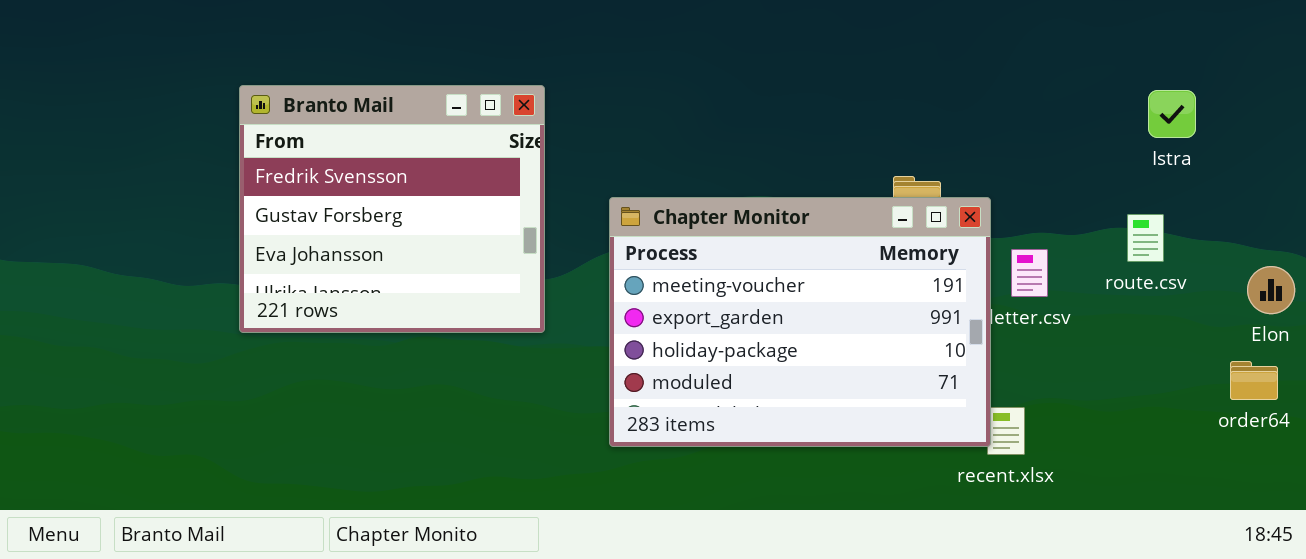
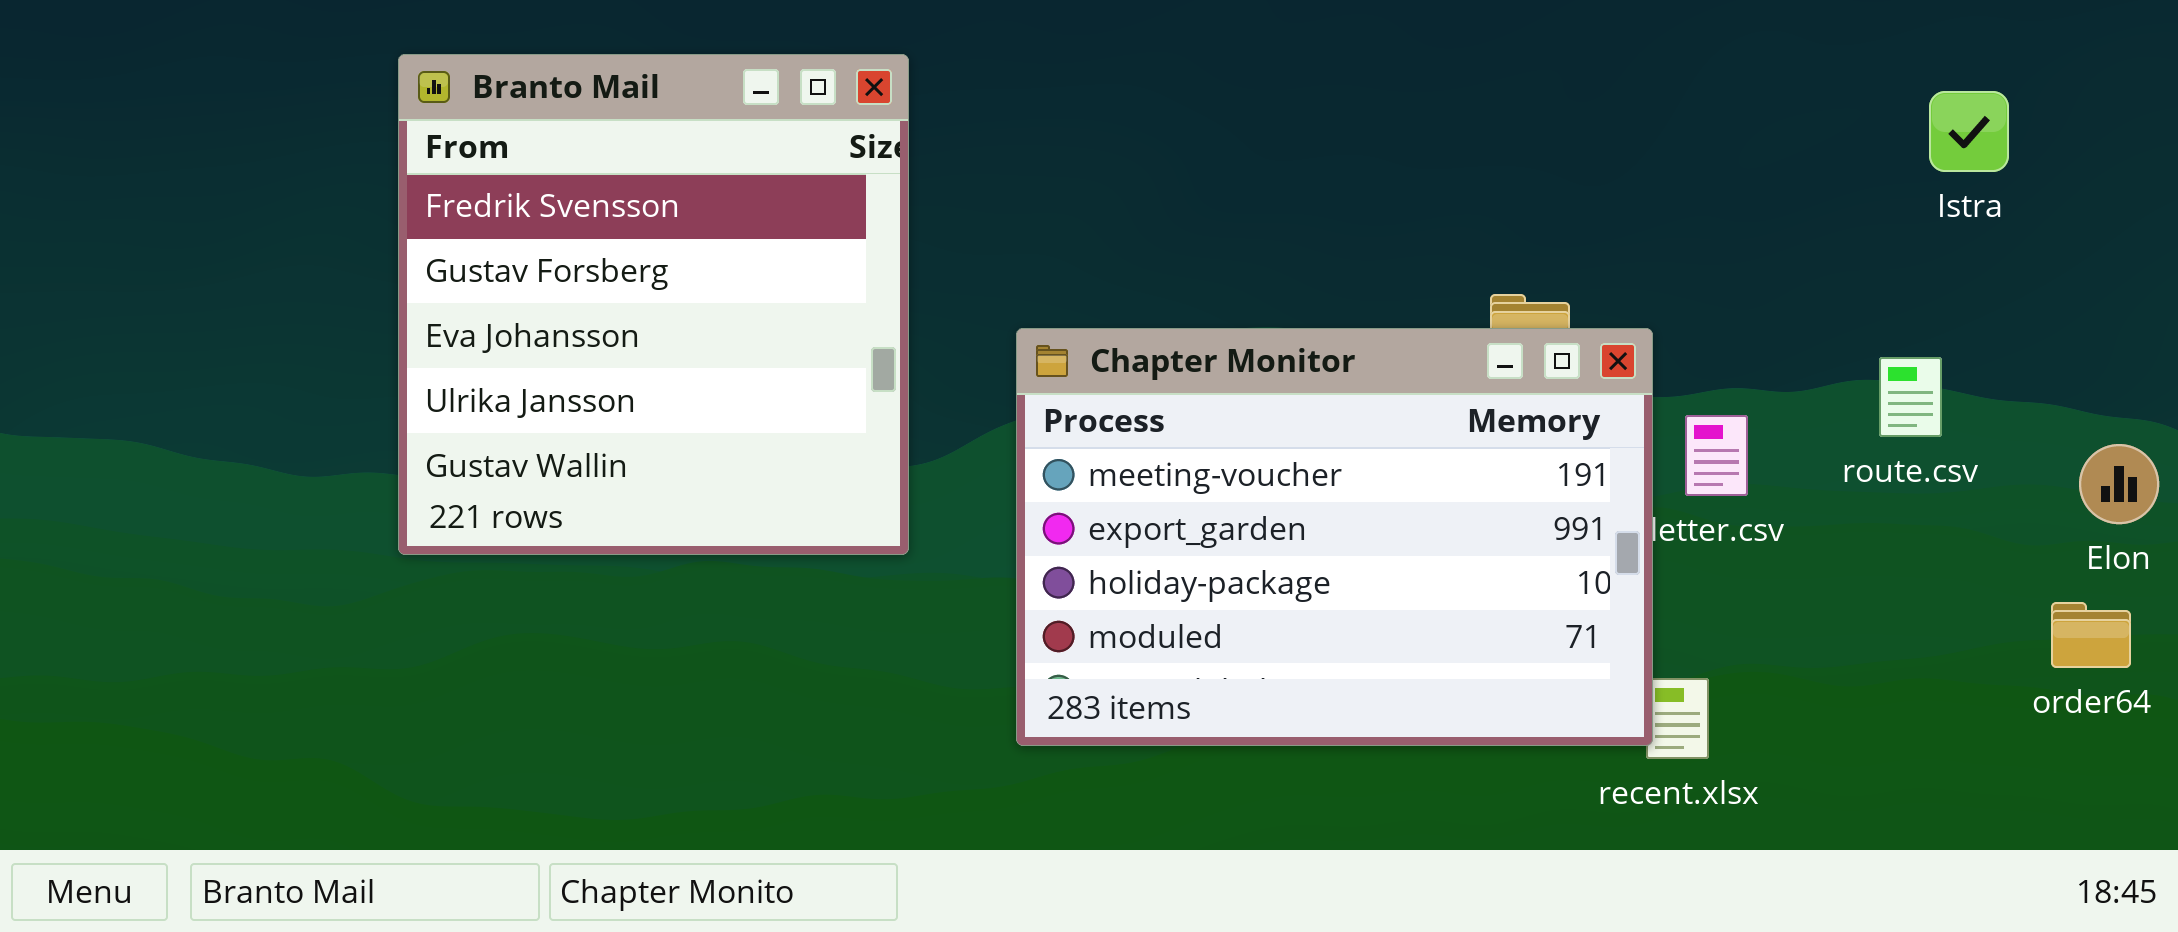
Branto Mail: [239,85,545,333] -> [398,54,909,555], resized
Istra: [1148,90,1196,138] -> [1929,91,2009,172], moved

